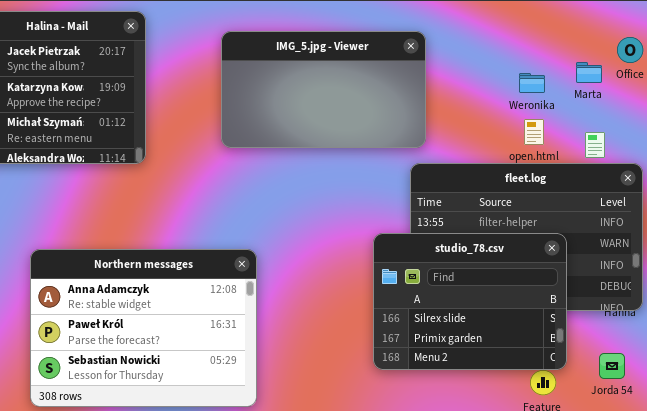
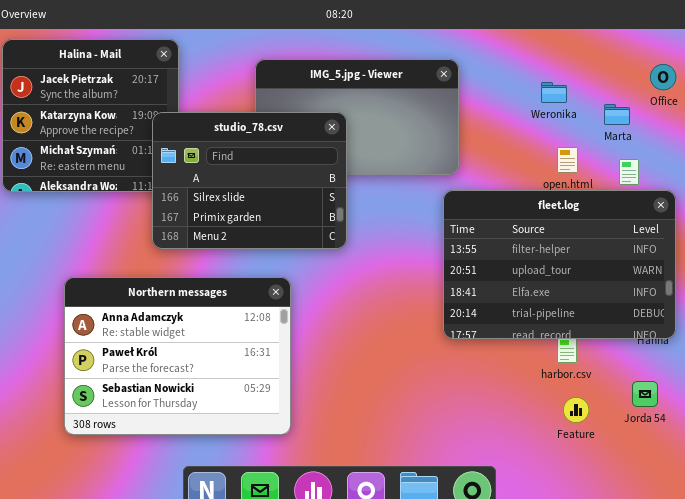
Marta: [576,62,602,83] -> [604,104,630,125], moved
Weronika: [519,73,545,93] -> [541,82,567,103], moved
studio_78.csv: [373,233,567,370] -> [152,112,347,249], moved

